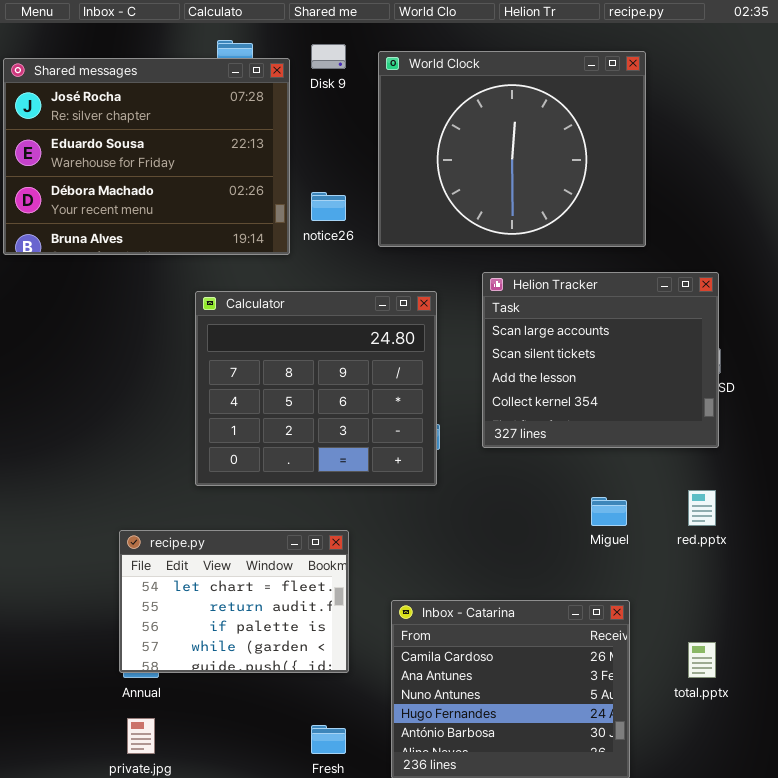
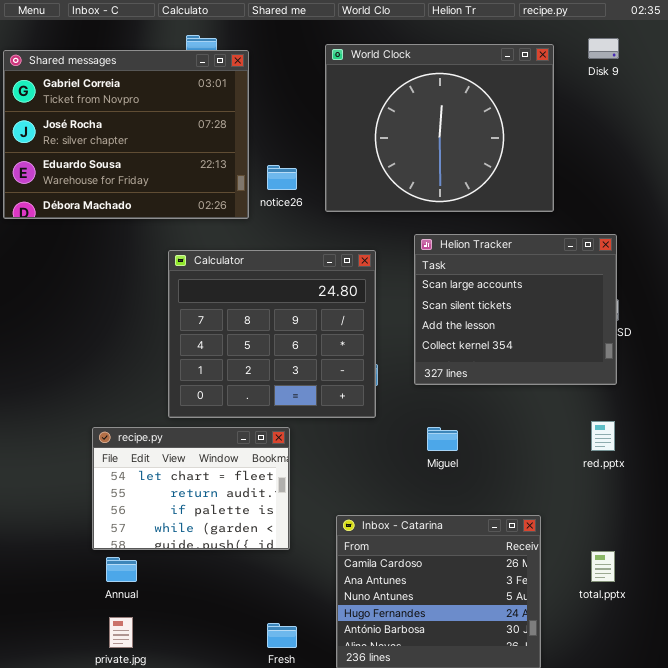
Disk 9: [311,44,346,69] -> [588,38,619,59], moved
Shared messages: [3,58,290,255] -> [3,50,249,219], scrolled up 1 row
Miguel: [591,497,627,526] -> [427,427,458,451], moved
recipe.py: [119,530,349,673] -> [92,427,290,550], moved

